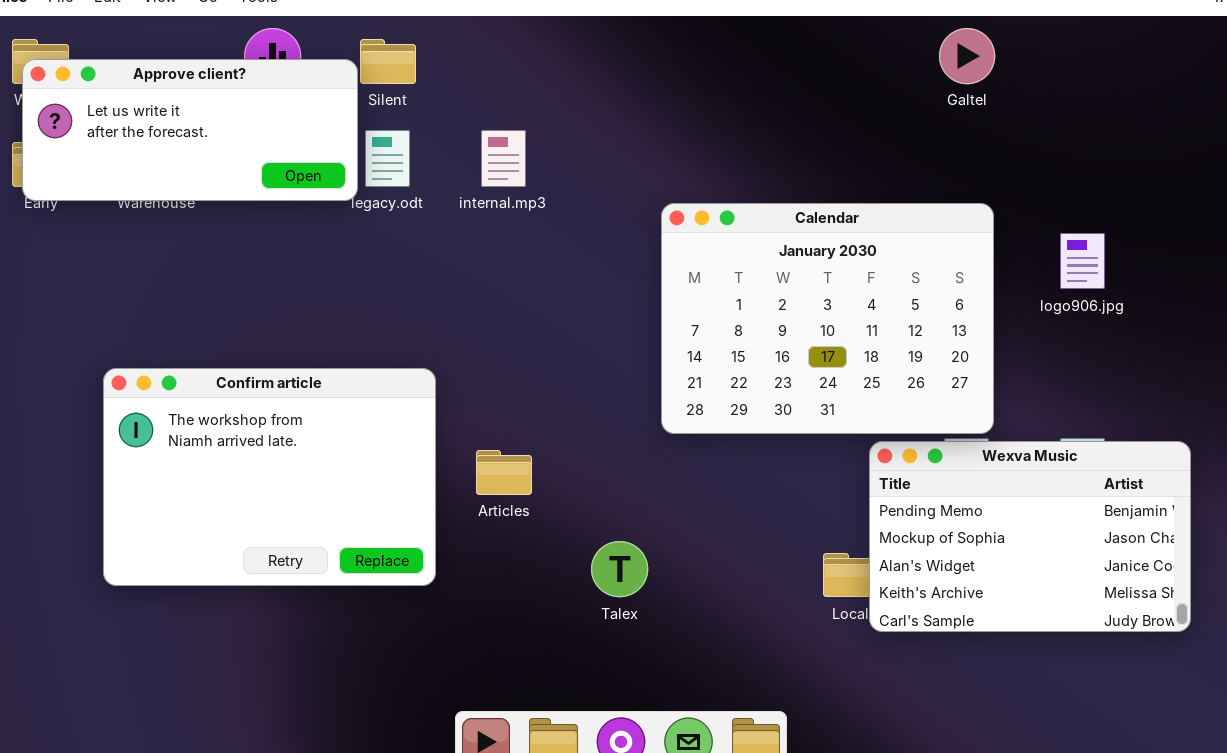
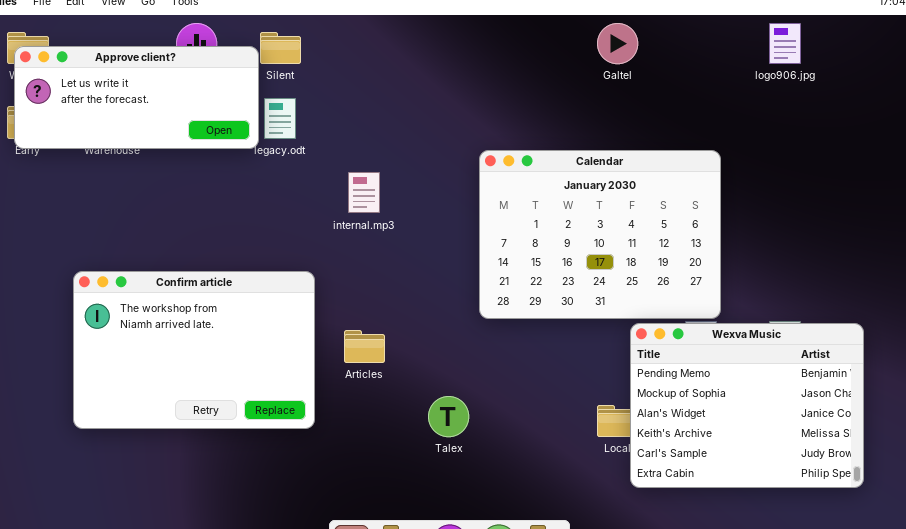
Galtel: [939,28,995,84] -> [597,23,638,64], moved
internal.mp3: [481,130,526,187] -> [348,172,380,213], moved
logo906.jpg: [1060,233,1105,289] -> [769,23,801,64], moved
Wexva Music: [869,441,1191,632] -> [630,323,864,488], resized

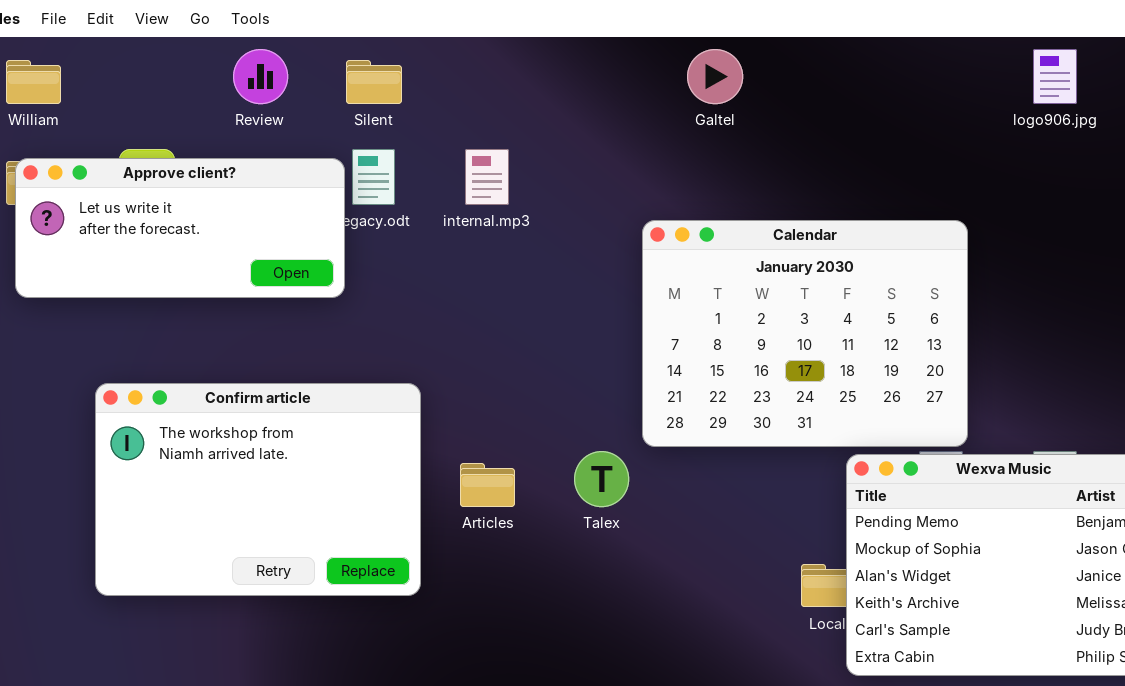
Galtel: [597,23,638,64] -> [687,49,743,104], moved
Approve client?: [14,46,259,149] -> [15,158,345,298], moved
internal.mp3: [348,172,380,213] -> [465,149,509,205], moved
Talex: [428,396,469,437] -> [574,451,629,507], moved

